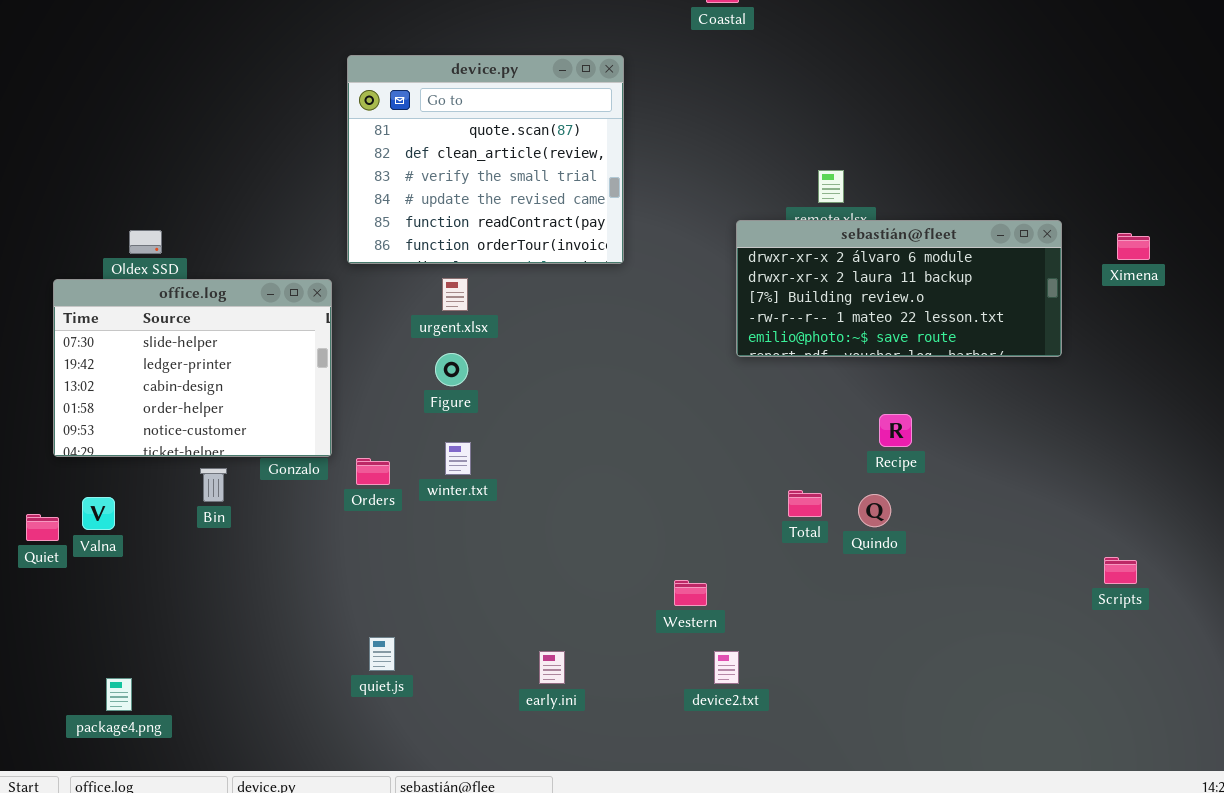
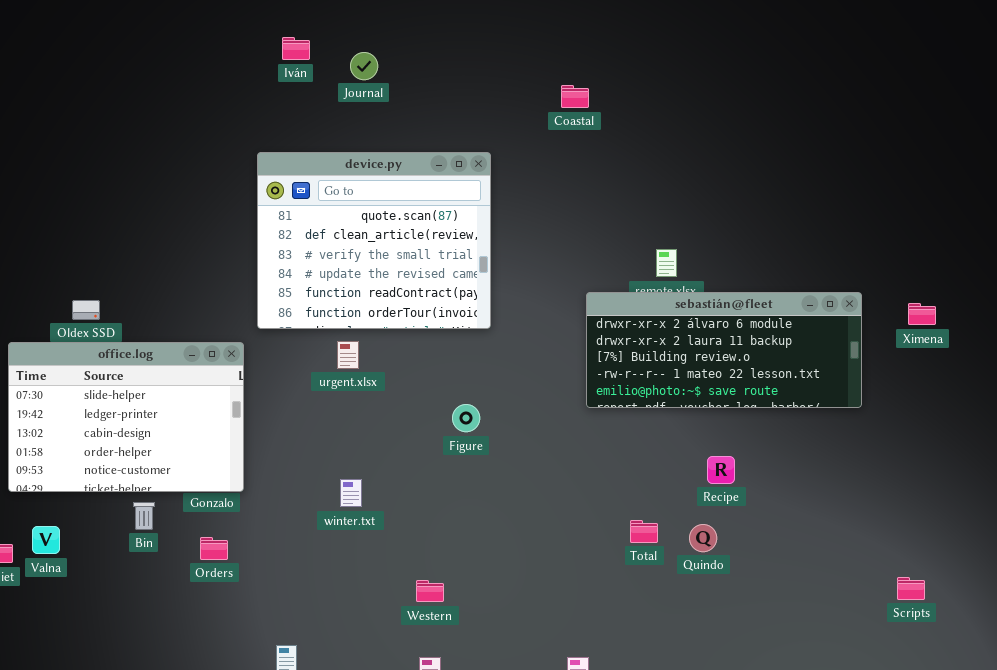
Figure: [435,353,468,386] -> [452,404,480,432], moved
Orders: [356,458,390,485] -> [200,537,228,560], moved
Western: [674,580,707,606] -> [416,580,444,602], moved

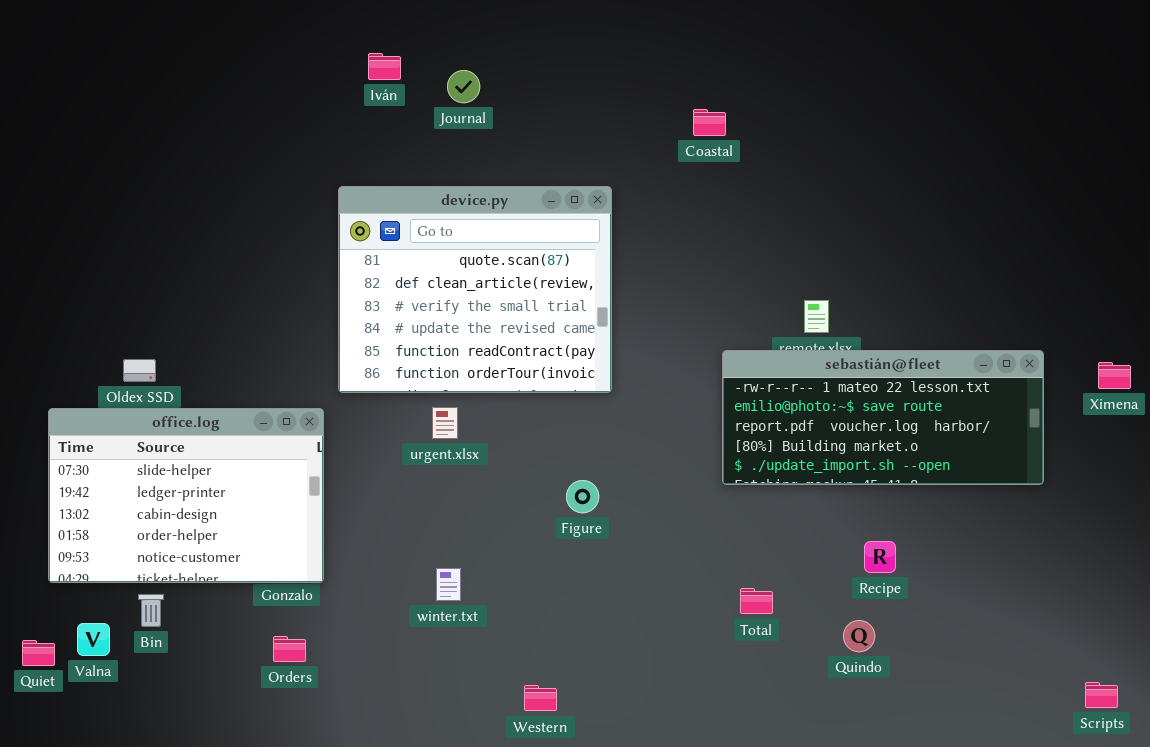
sebastián@fleet: [586,292,862,408] -> [722,350,1044,485], scrolled down 3 rows
Bin: [133,502,155,530] -> [138,594,164,627], moved
Total: [630,520,658,543] -> [740,588,773,614], moved

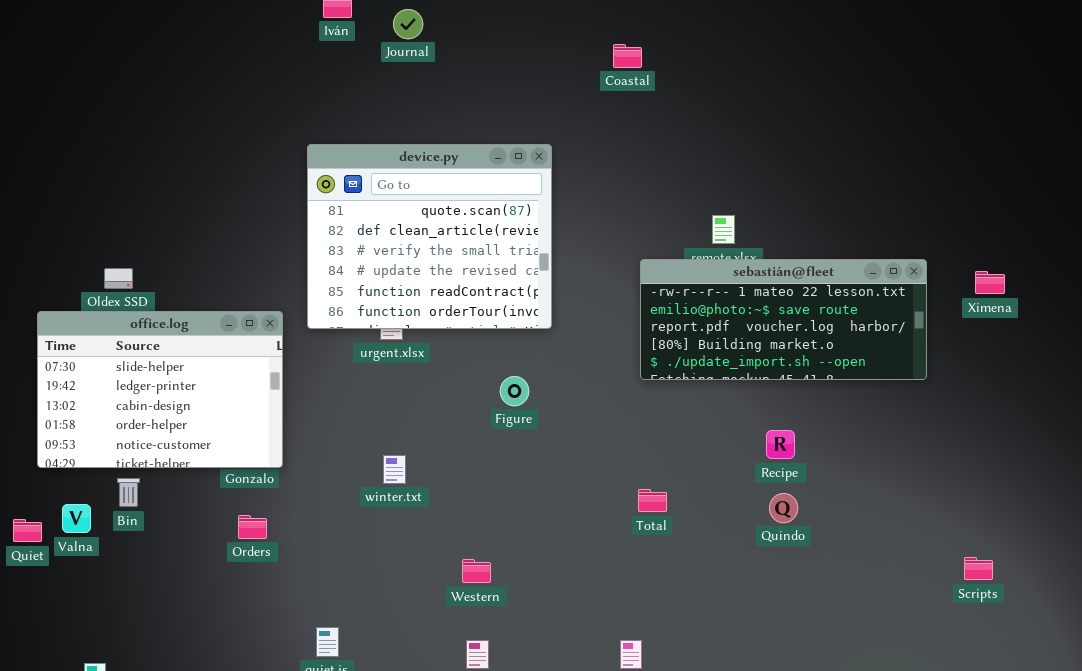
device.py: [338,186,612,393] -> [307,144,552,329], moved
Total: [740,588,773,614] -> [638,489,667,512], moved
Quindo: [843,620,875,652] -> [769,493,798,523], moved

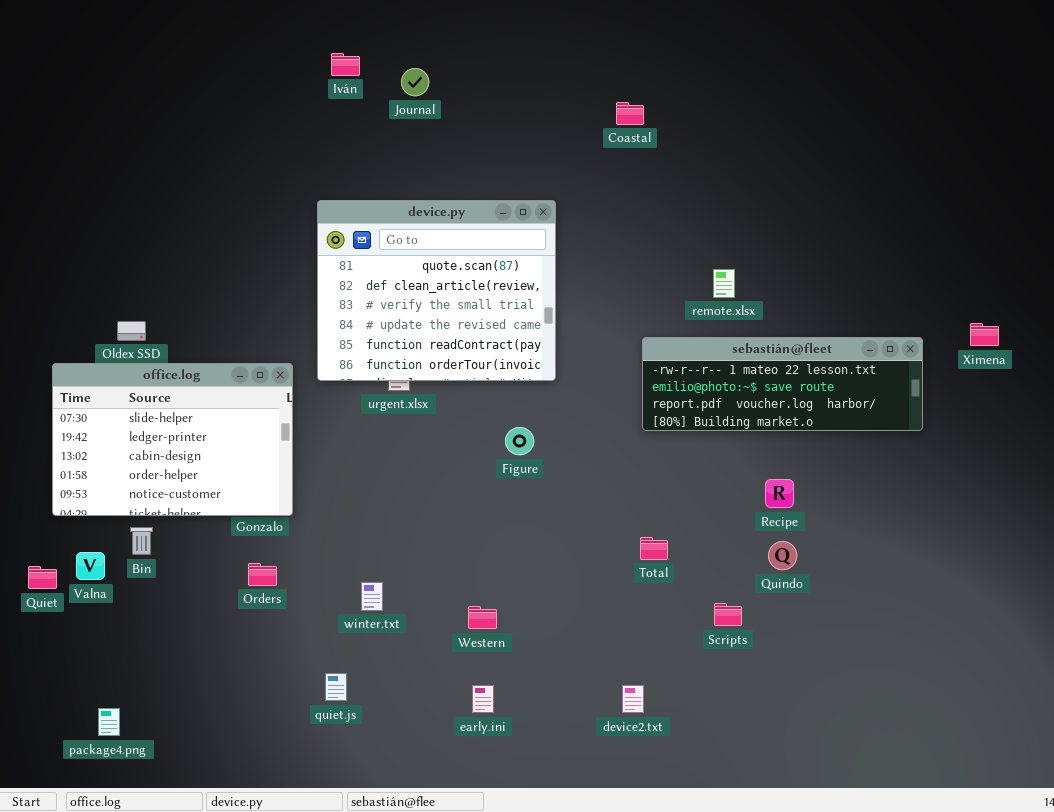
sebastián@fleet: [640,259,927,380] -> [642,337,923,431], resized
winter.txt: [383,455,406,484] -> [361,582,383,611], moved
Scripts: [964,557,993,580] -> [714,603,742,626], moved

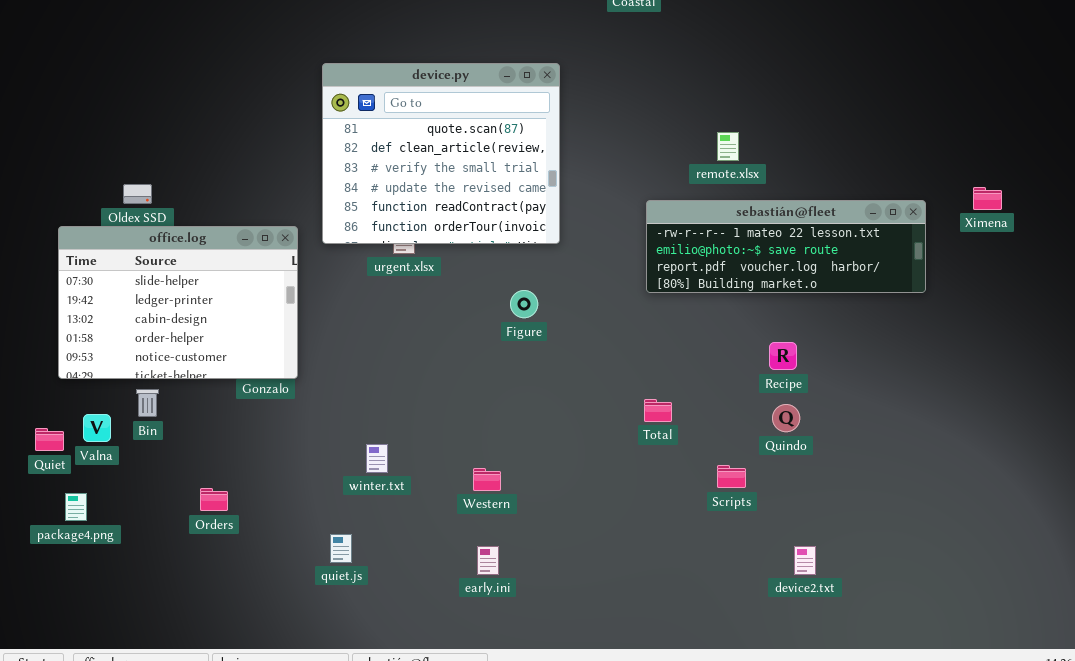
Orders: [248,563,277,586] -> [200,488,228,511], moved
device2.txt: [622,685,644,713] -> [794,546,816,575], moved
package4.png: [98,708,120,736] -> [65,493,87,521], moved

